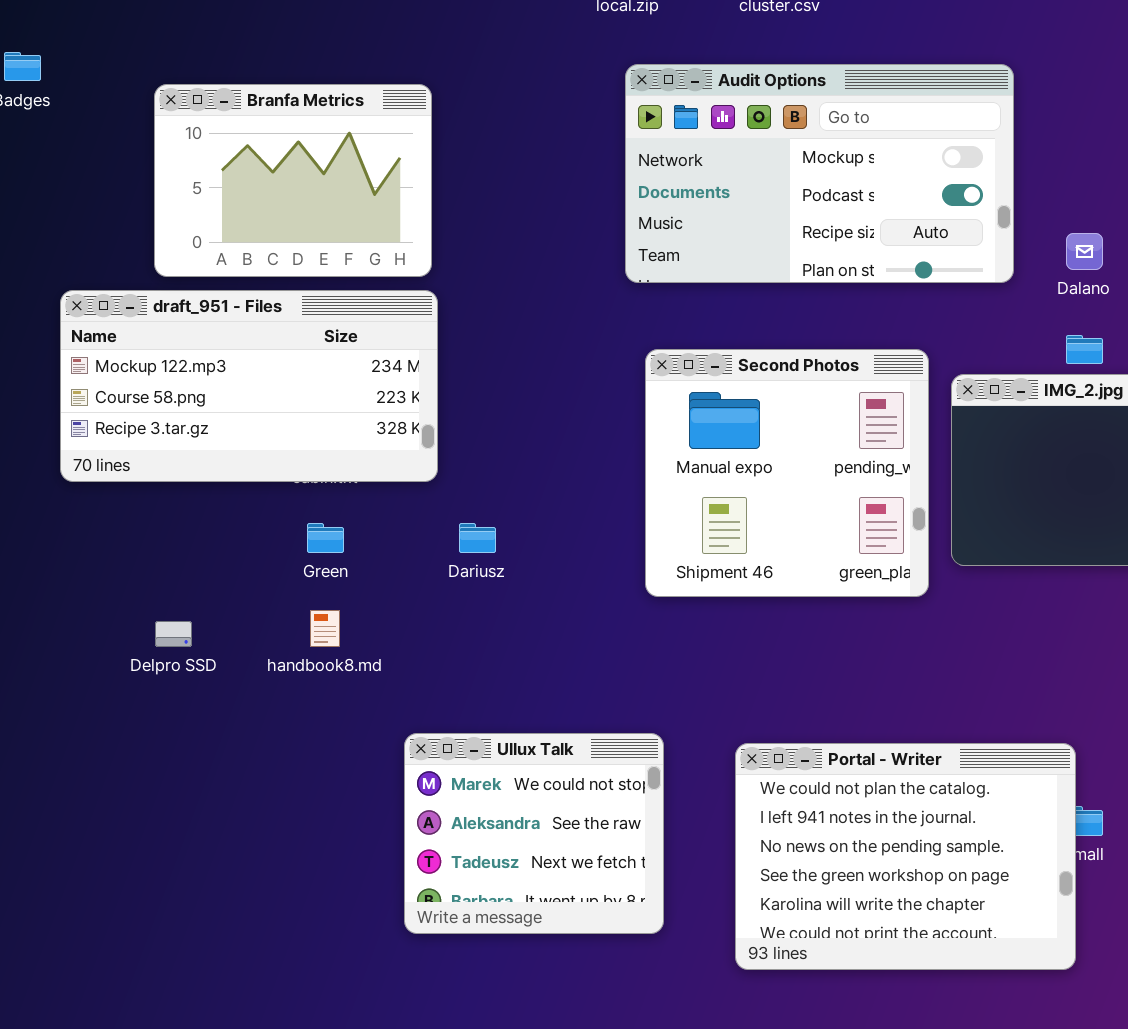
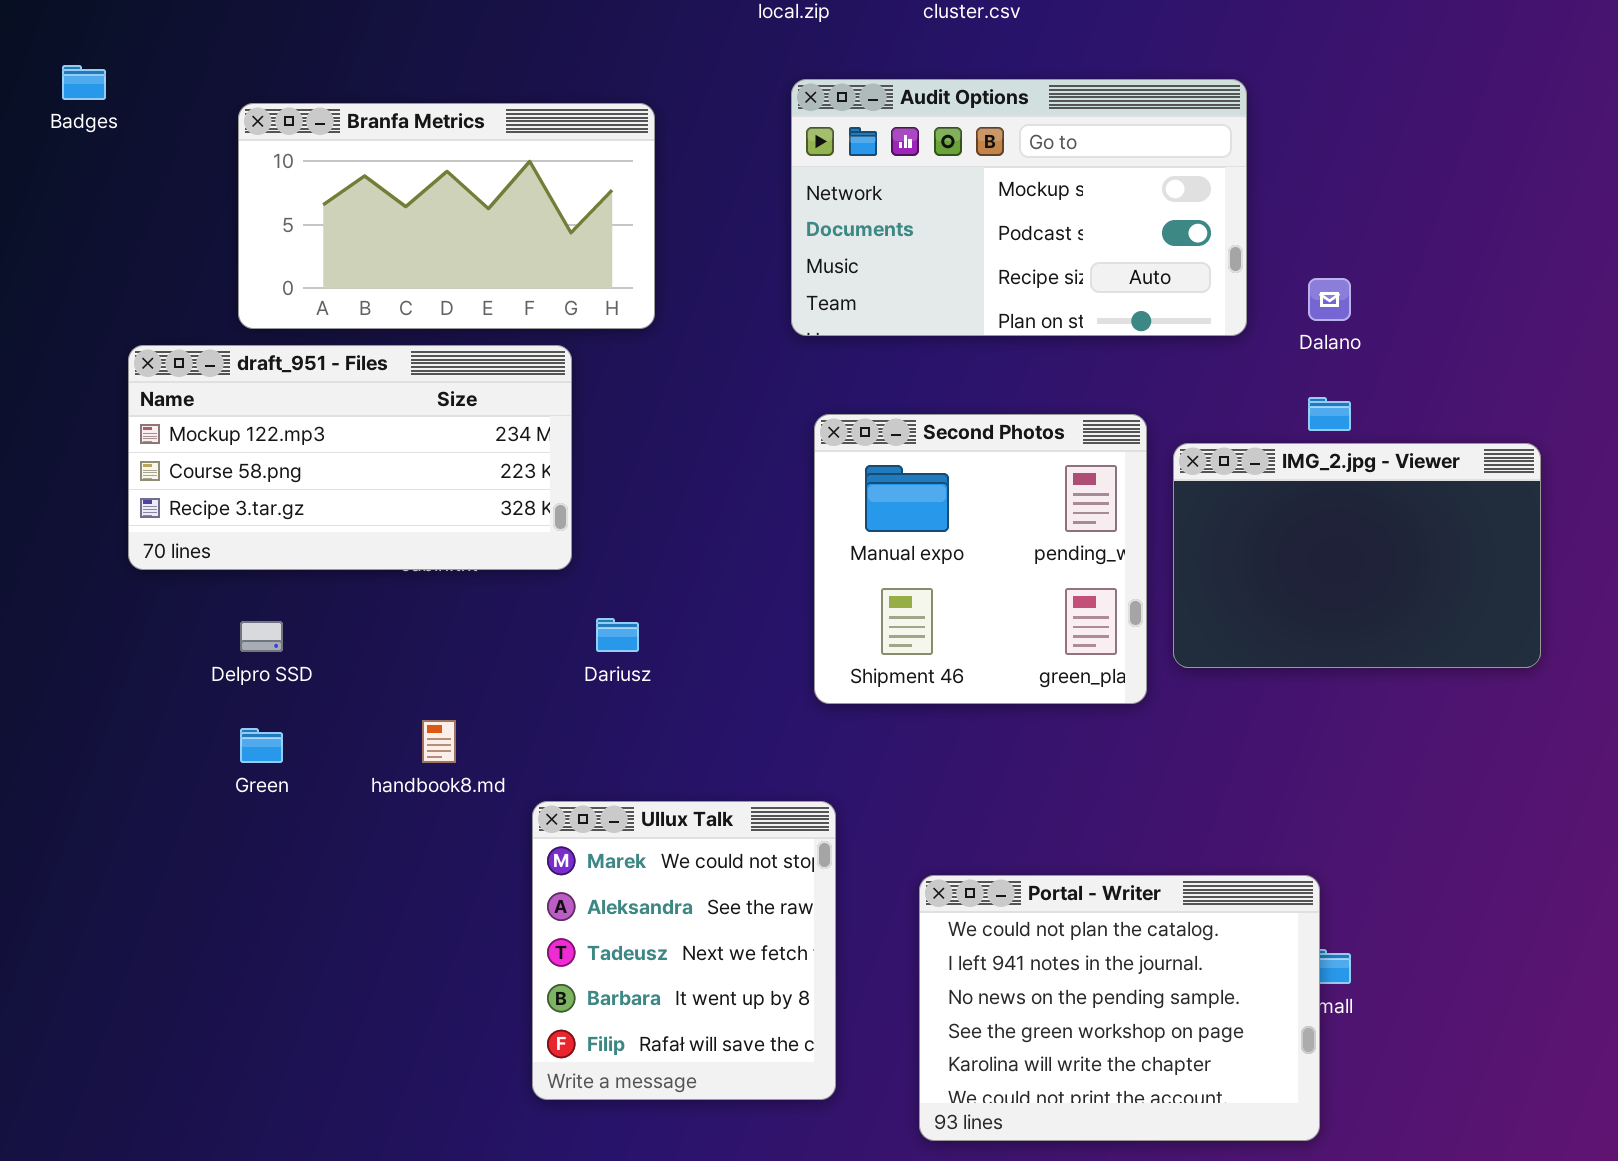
Branfa Metrics: [154,84,432,277] -> [238,103,655,329], resized
Green: [307,523,344,553] -> [240,728,283,763], moved
Delpro SSD: [155,621,192,647] -> [240,621,283,652], moved
Ullux Talk: [404,733,664,934] -> [532,801,836,1100], resized

